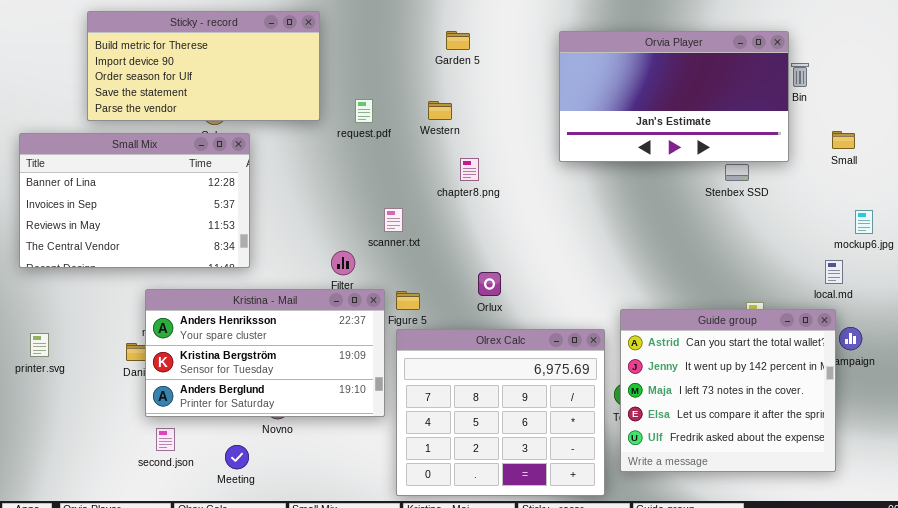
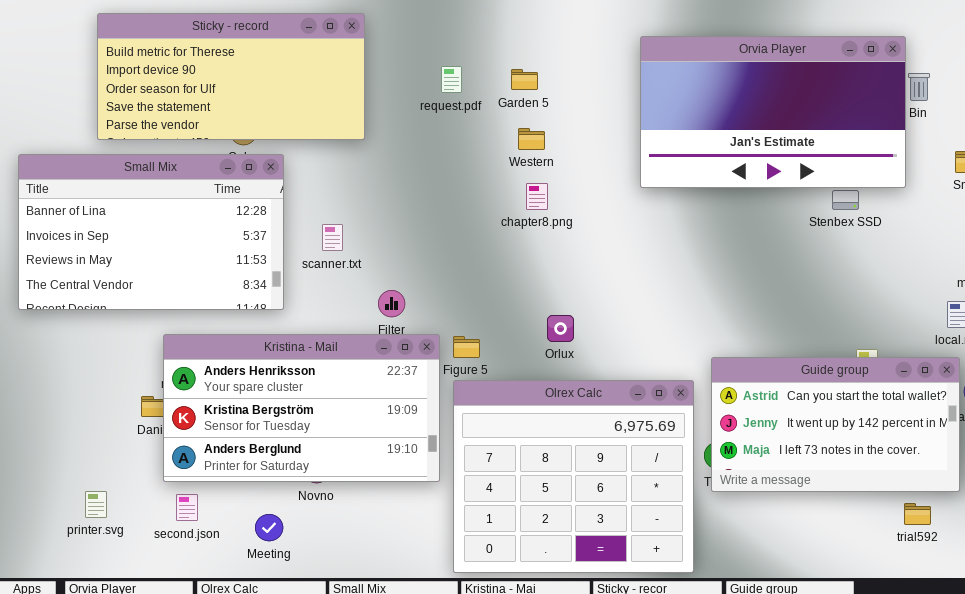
Garden 5: [446,31,470,50] -> [511,69,538,90], moved
request.pdf: [355,99,373,123] -> [441,66,462,93], moved
Western: [428,101,452,120] -> [518,128,545,150], moved
scanner.txt: [384,208,403,232] -> [322,224,343,251], moved
Guide group: [620,309,836,472] -> [711,357,960,492], resized
printer.svg: [30,333,49,357] -> [85,491,107,518], moved

